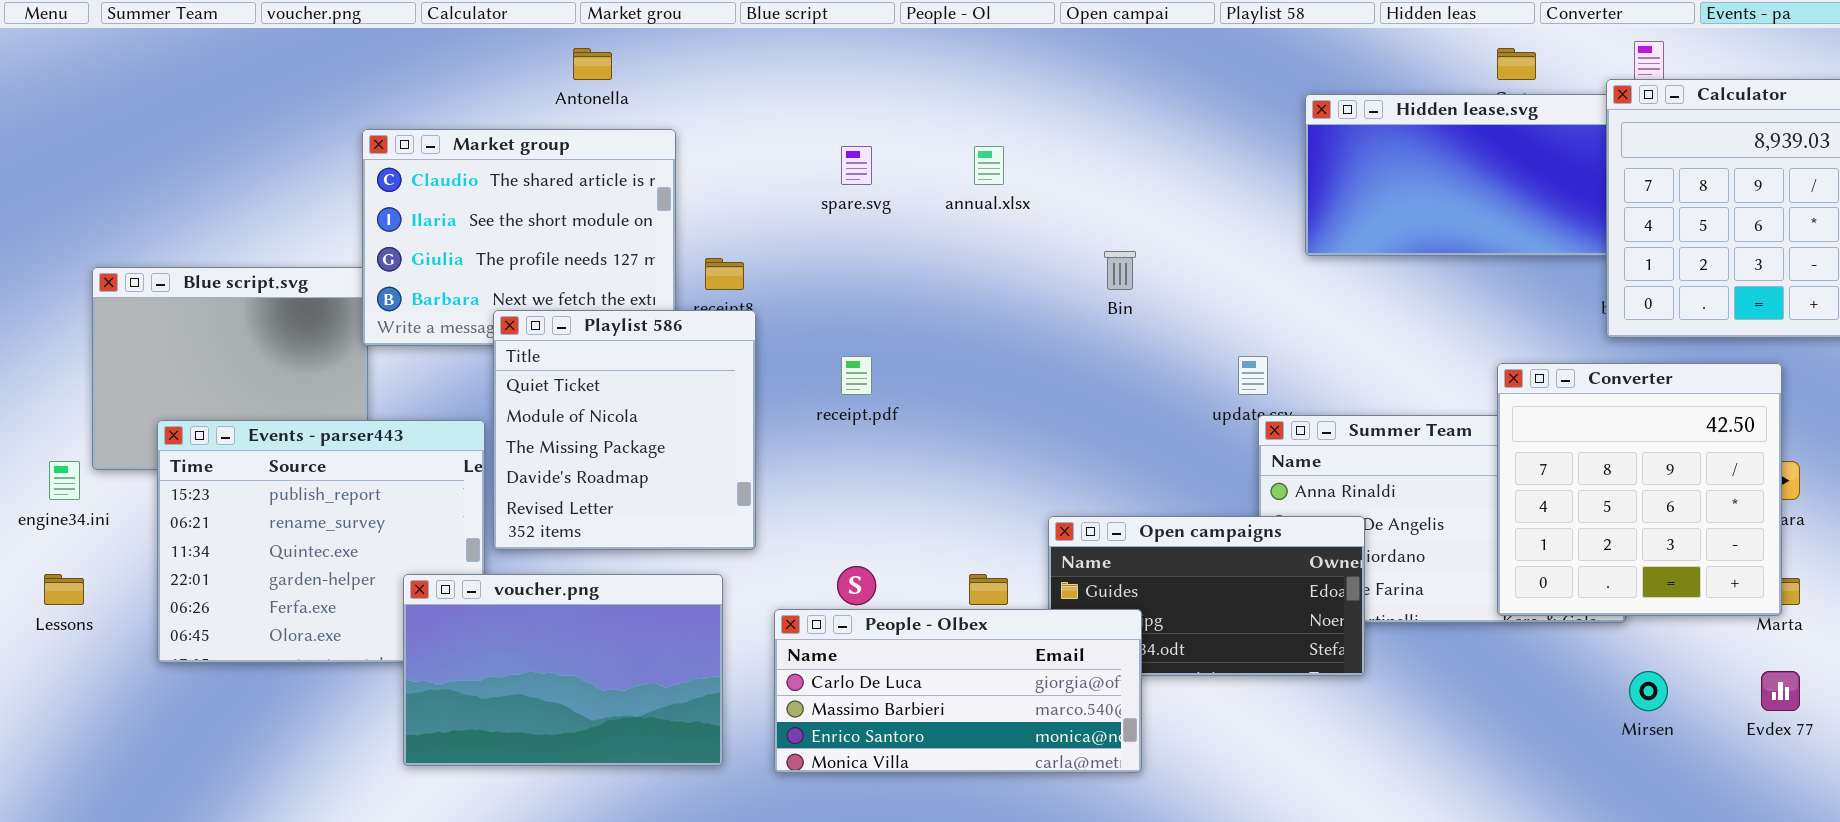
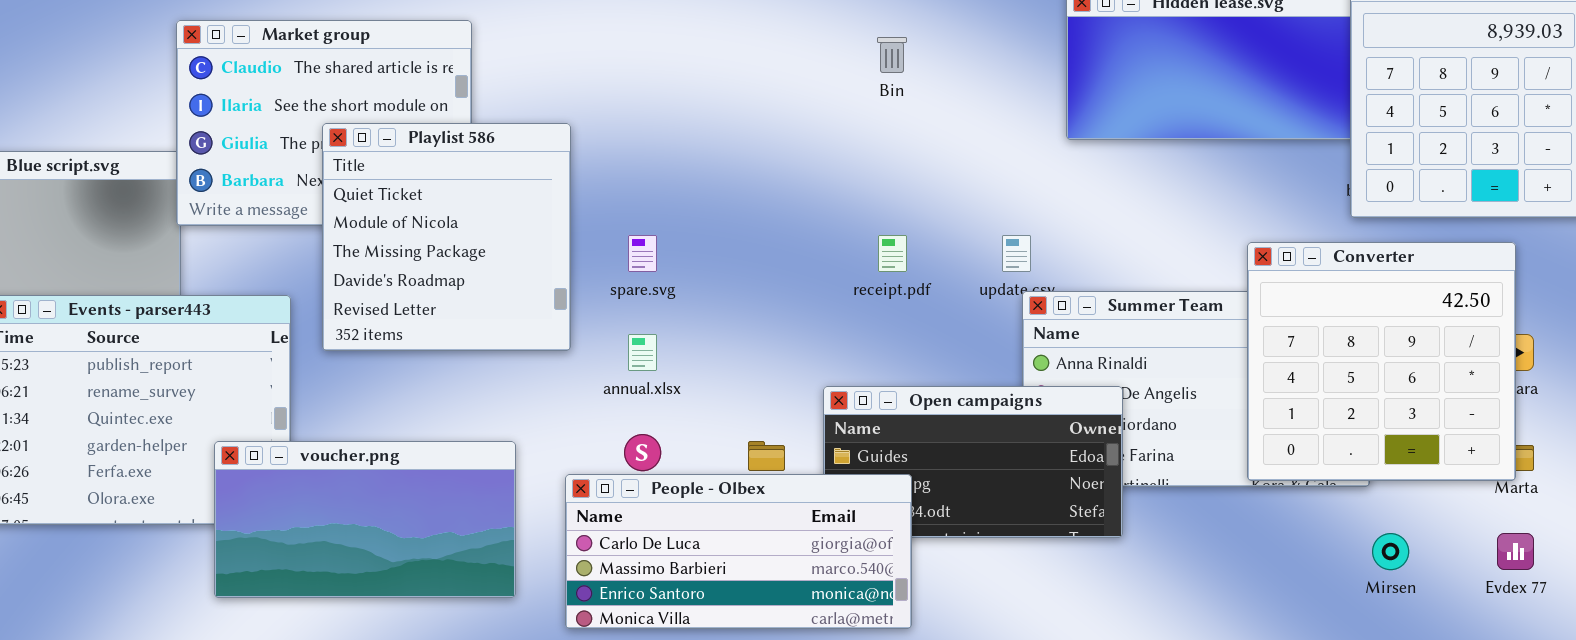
spare.svg: [841,146,872,185] -> [628,235,657,272], moved
annual.xlsx: [974,146,1004,185] -> [628,334,657,371], moved
Bin: [1104,251,1136,290] -> [877,37,907,73], moved
Playlist 586: [493,310,756,550] -> [322,123,571,351], moved
receipt.pdf: [841,356,872,395] -> [878,235,907,272], moved
voucher.png: [403,574,723,766] -> [214,441,516,598], resized

